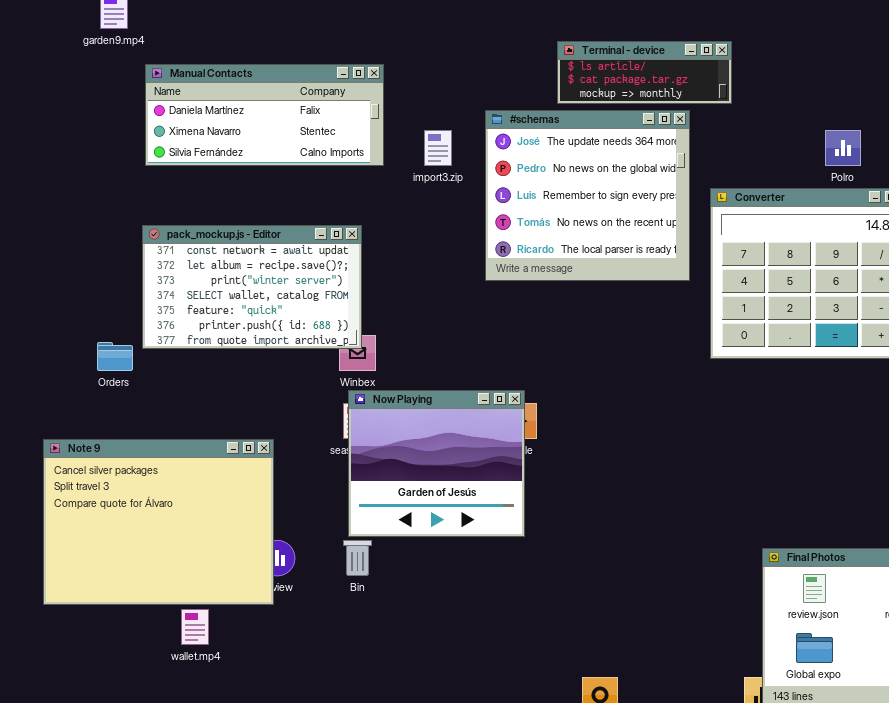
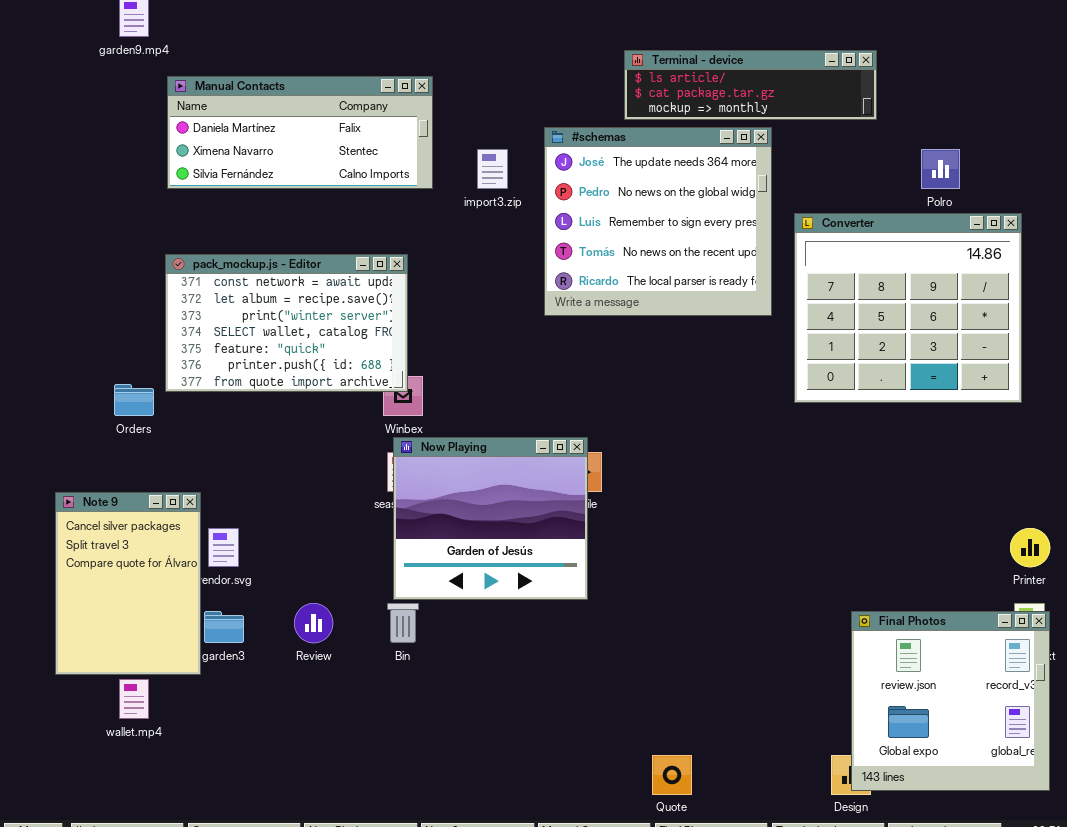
Terminal - device: [557,41,732,104] -> [624,50,877,120], resized
Note 9: [43,439,274,605] -> [55,492,201,675], resized
wallet.mp4: [181,609,209,645] -> [119,679,149,719], moved

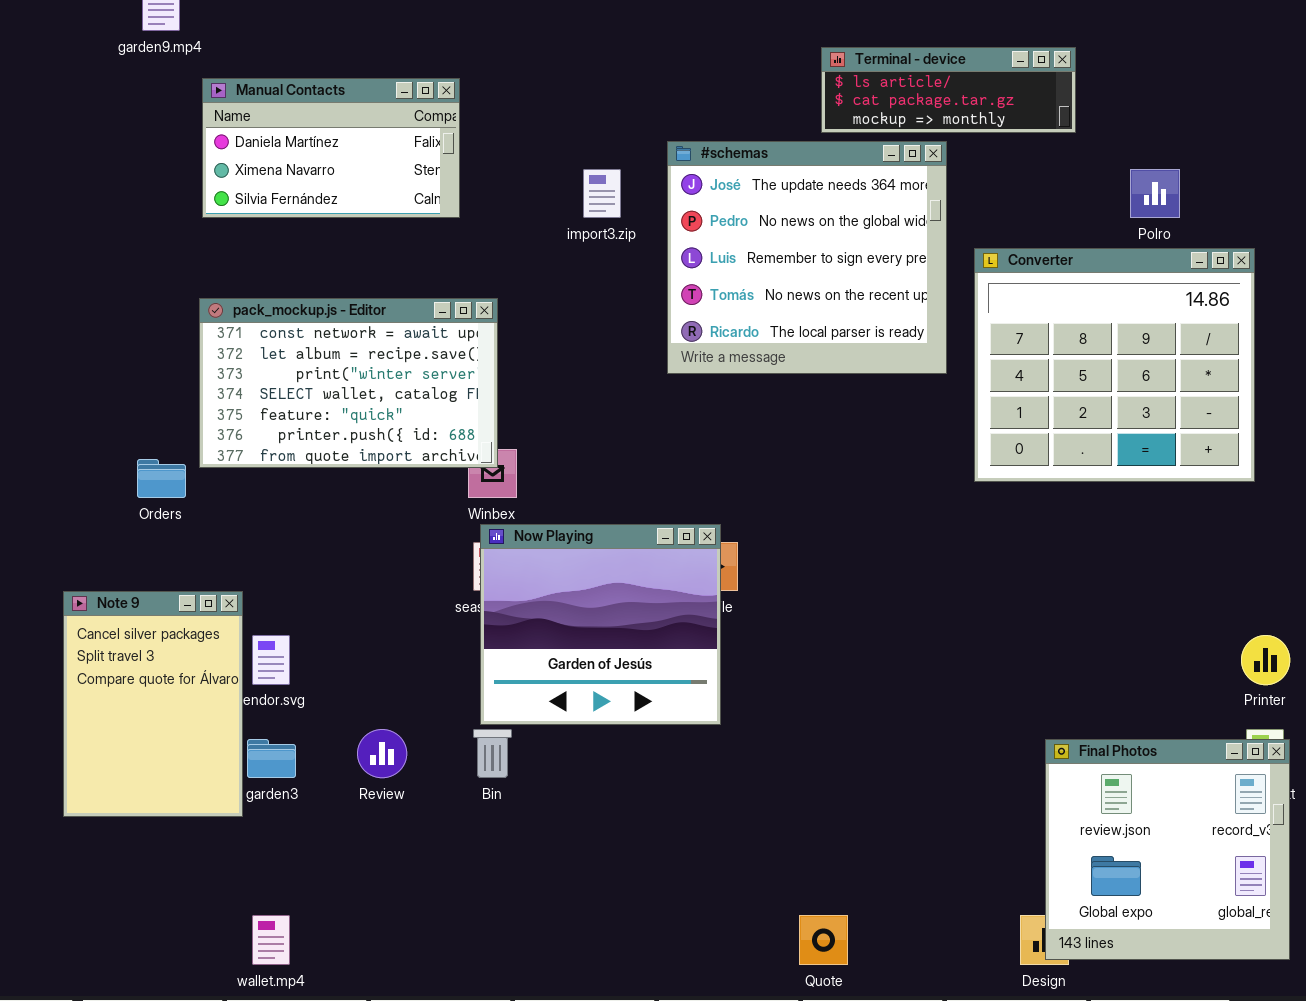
Terminal - device: [624,50,877,120] -> [821,47,1076,133], resized
Manual Contacts: [167,76,433,189] -> [202,78,460,218], resized
wallet.mp4: [119,679,149,719] -> [252,915,290,965], moved

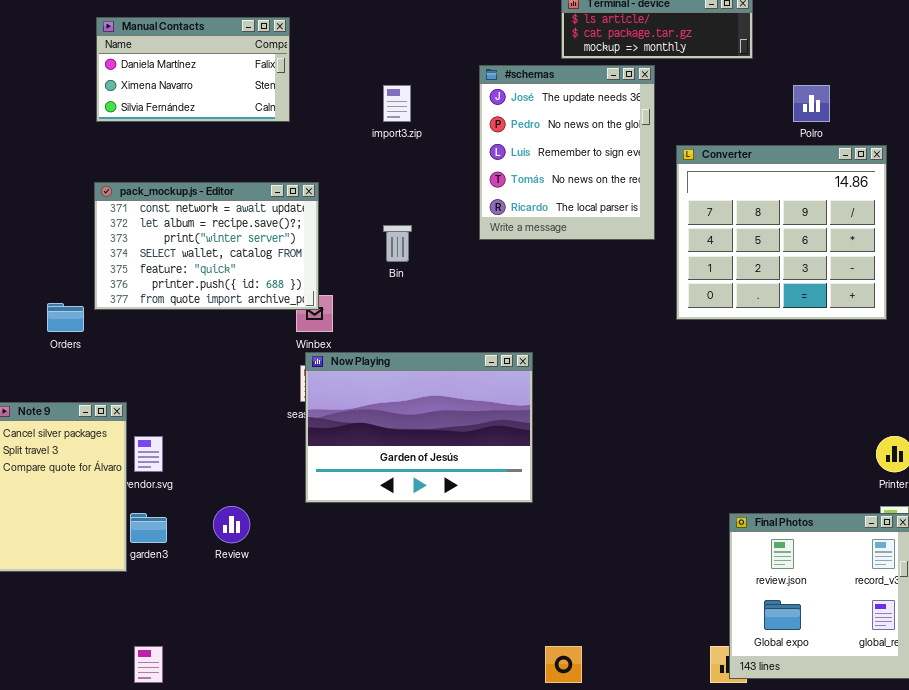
#schemas: [667,141,947,374] -> [479,65,655,240], resized
Now Playing: [480,524,721,725] -> [305,352,533,503], resized
Bin: [473,729,512,778] -> [383,225,412,262], moved

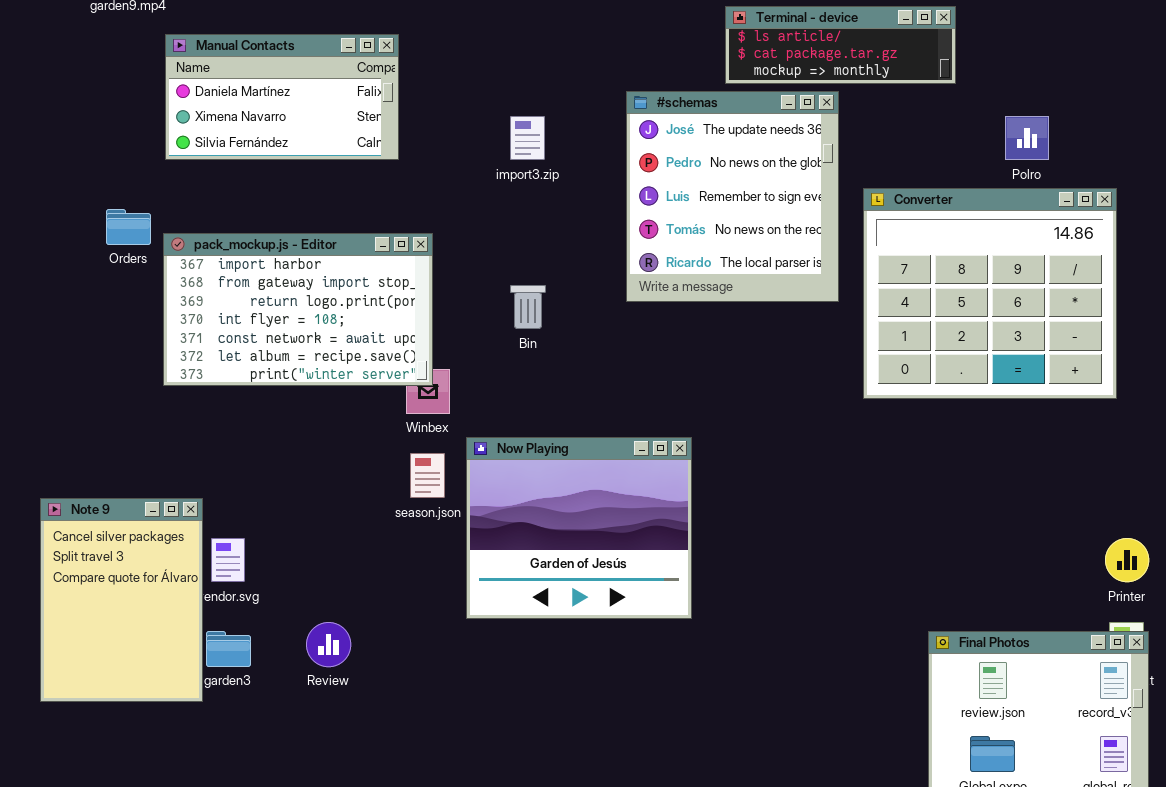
pack_mockup.js - Editor: [94,182,319,310] -> [163,233,433,386], scrolled up 4 rows
Orders: [47,303,84,332] -> [106,209,151,245], moved
Now Playing: [305,352,533,503] -> [466,437,692,619], resized

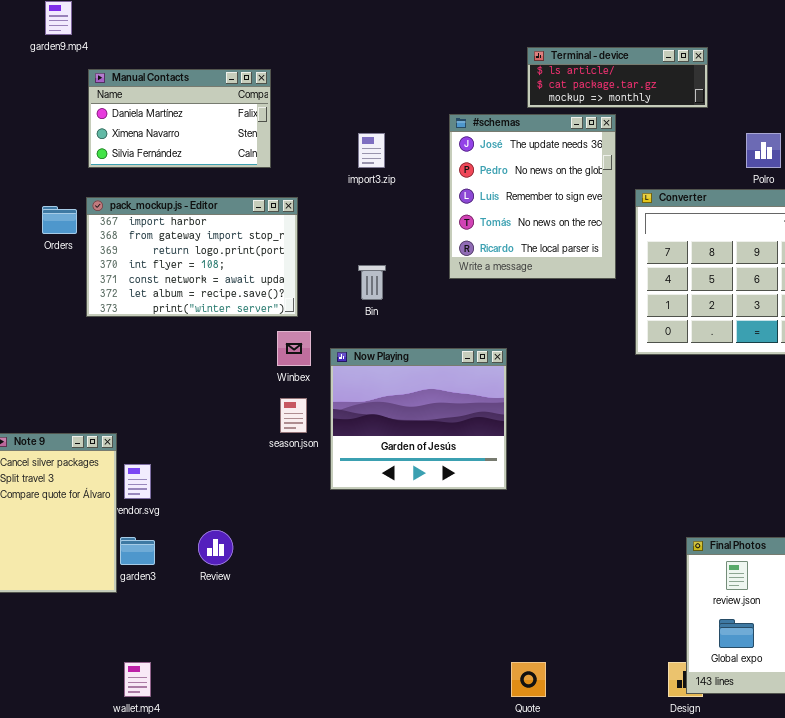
pack_mockup.js - Editor: [163,233,433,386] -> [86,197,298,317], moved
Now Playing: [466,437,692,619] -> [330,348,507,490], moved

